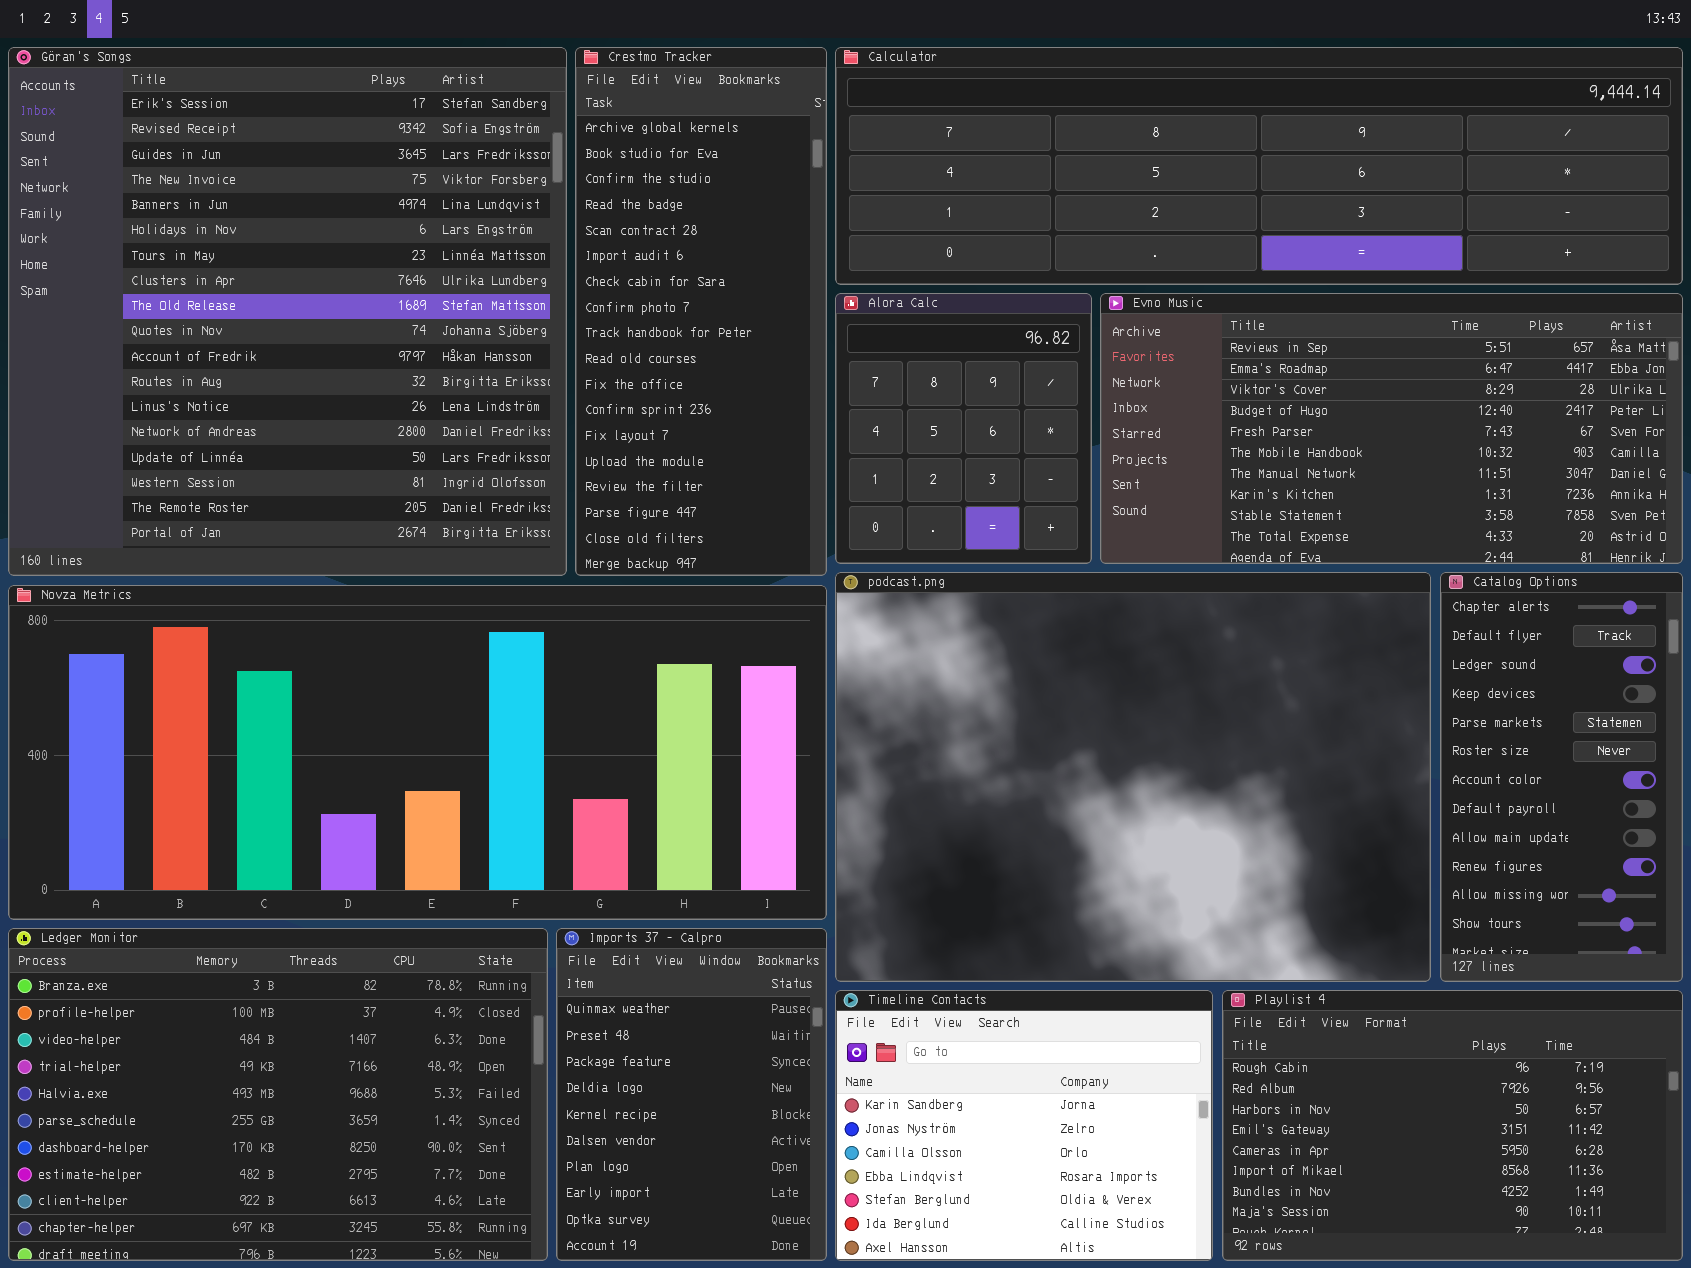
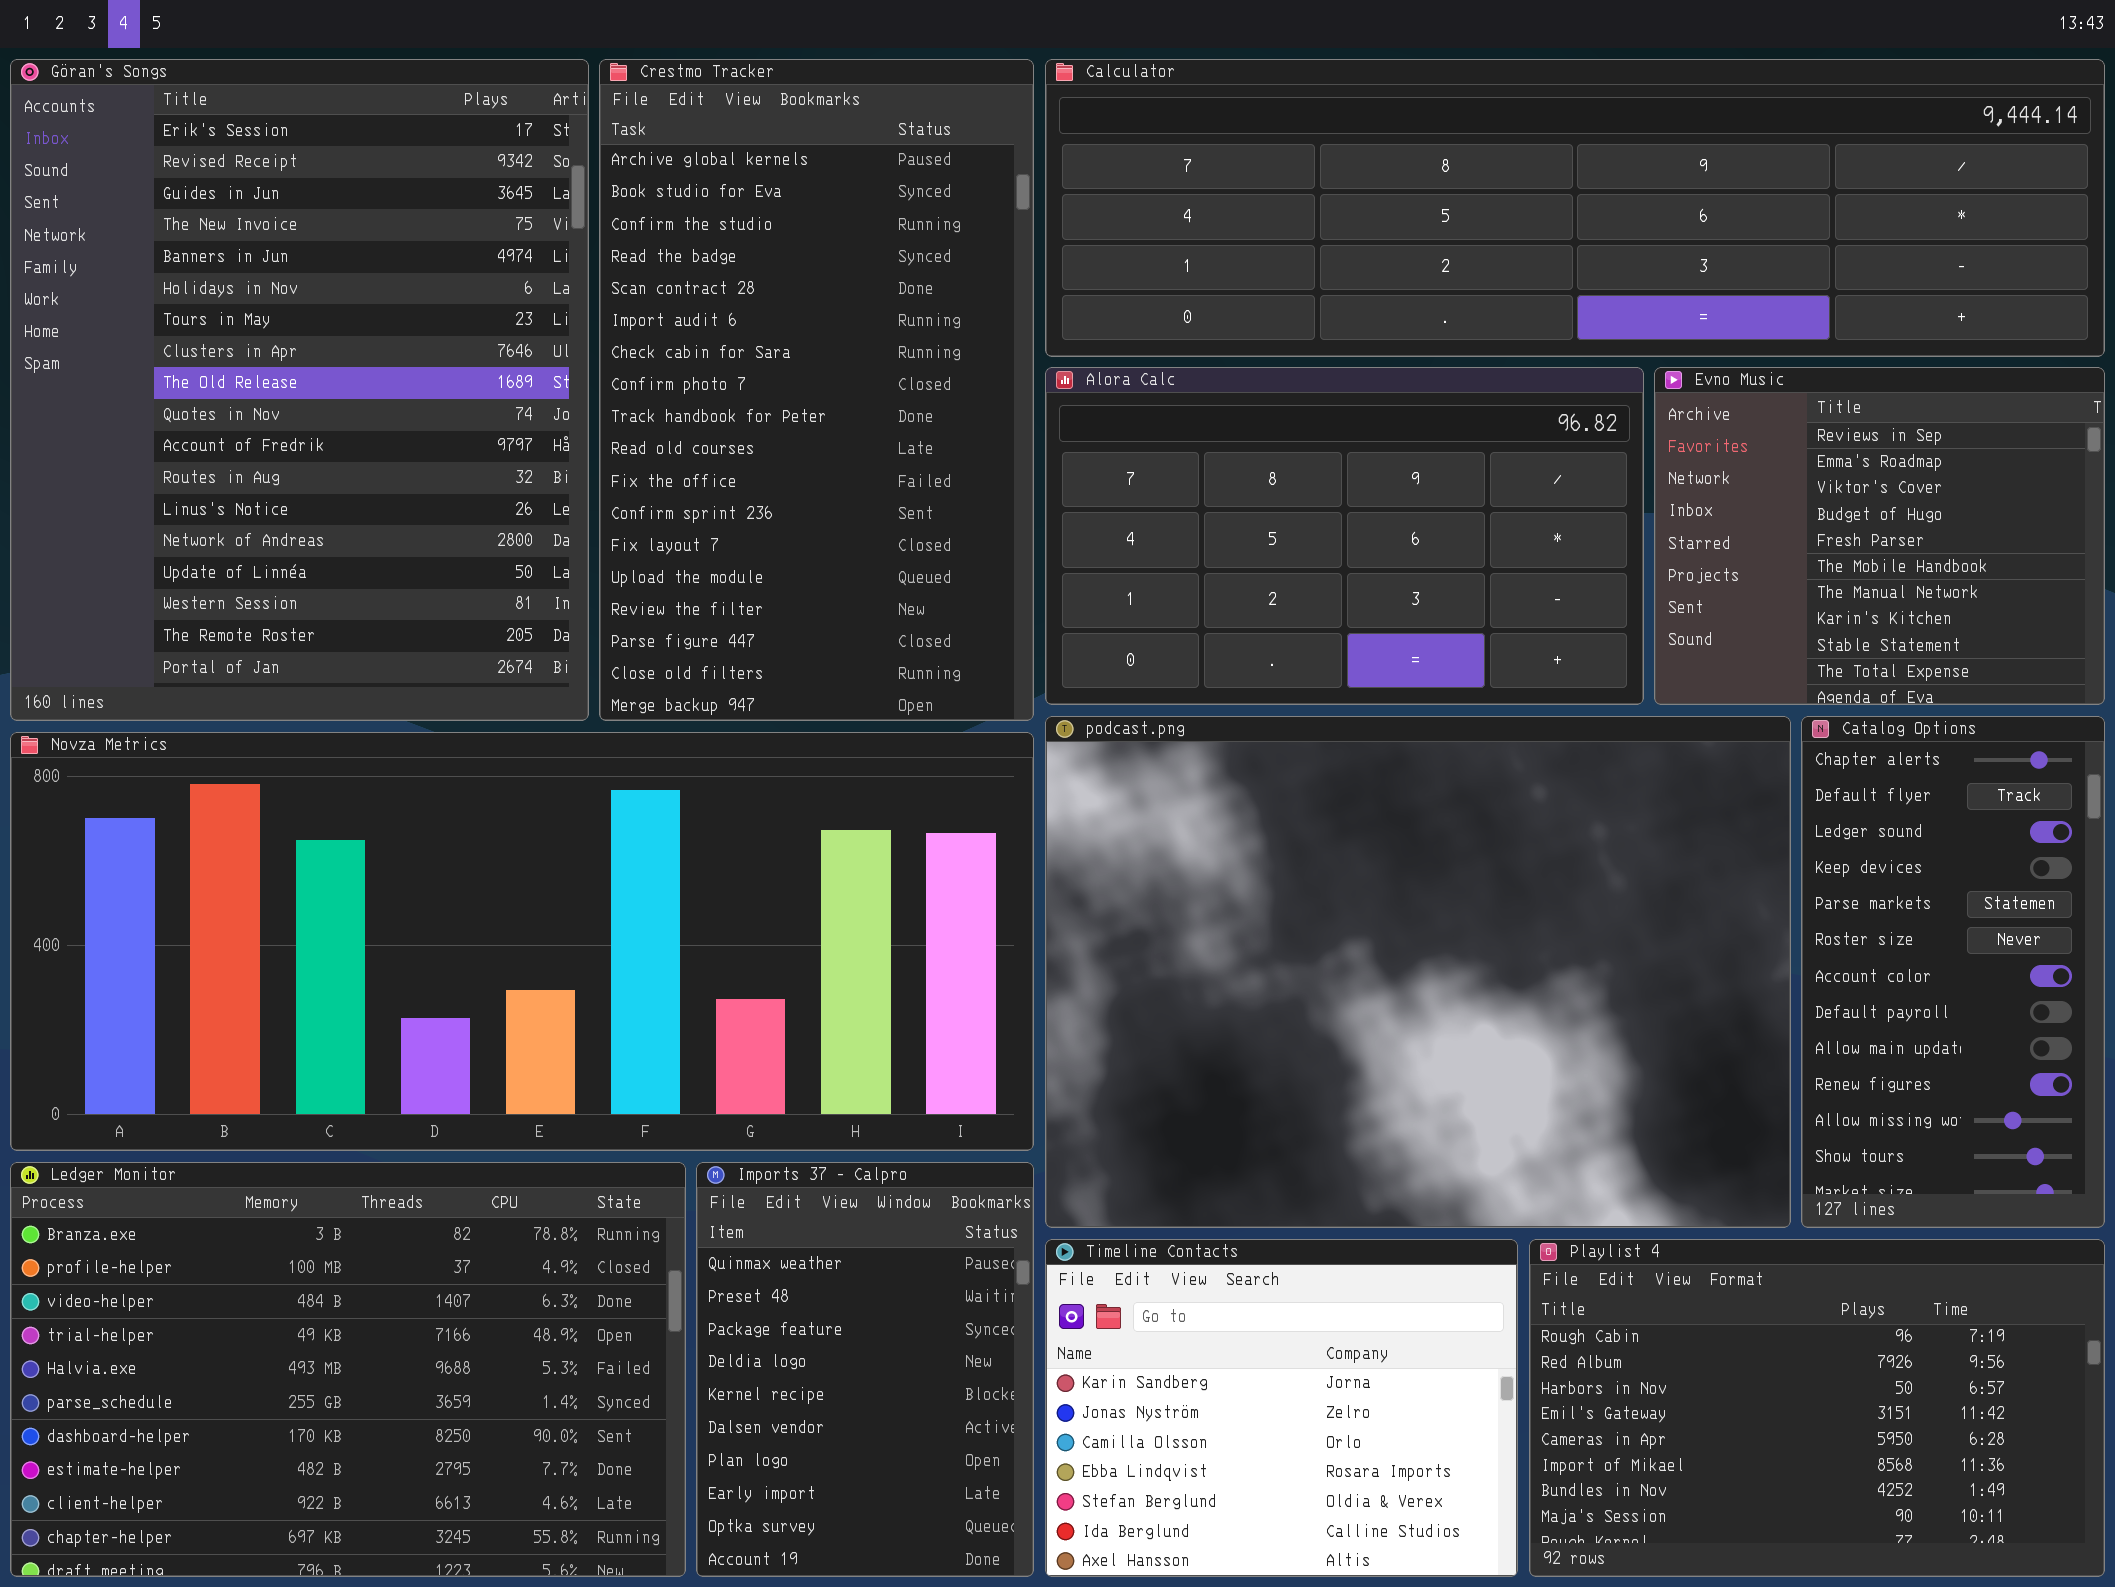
Göran's Songs: [8,47,567,576] -> [10,59,589,721], resized
Crestmo Tracker: [575,47,827,576] -> [599,59,1034,721], resized
Alora Calc: [835,293,1092,564] -> [1045,367,1644,705], resized
Evno Music: [1100,293,1683,564] -> [1654,367,2105,705], resized

